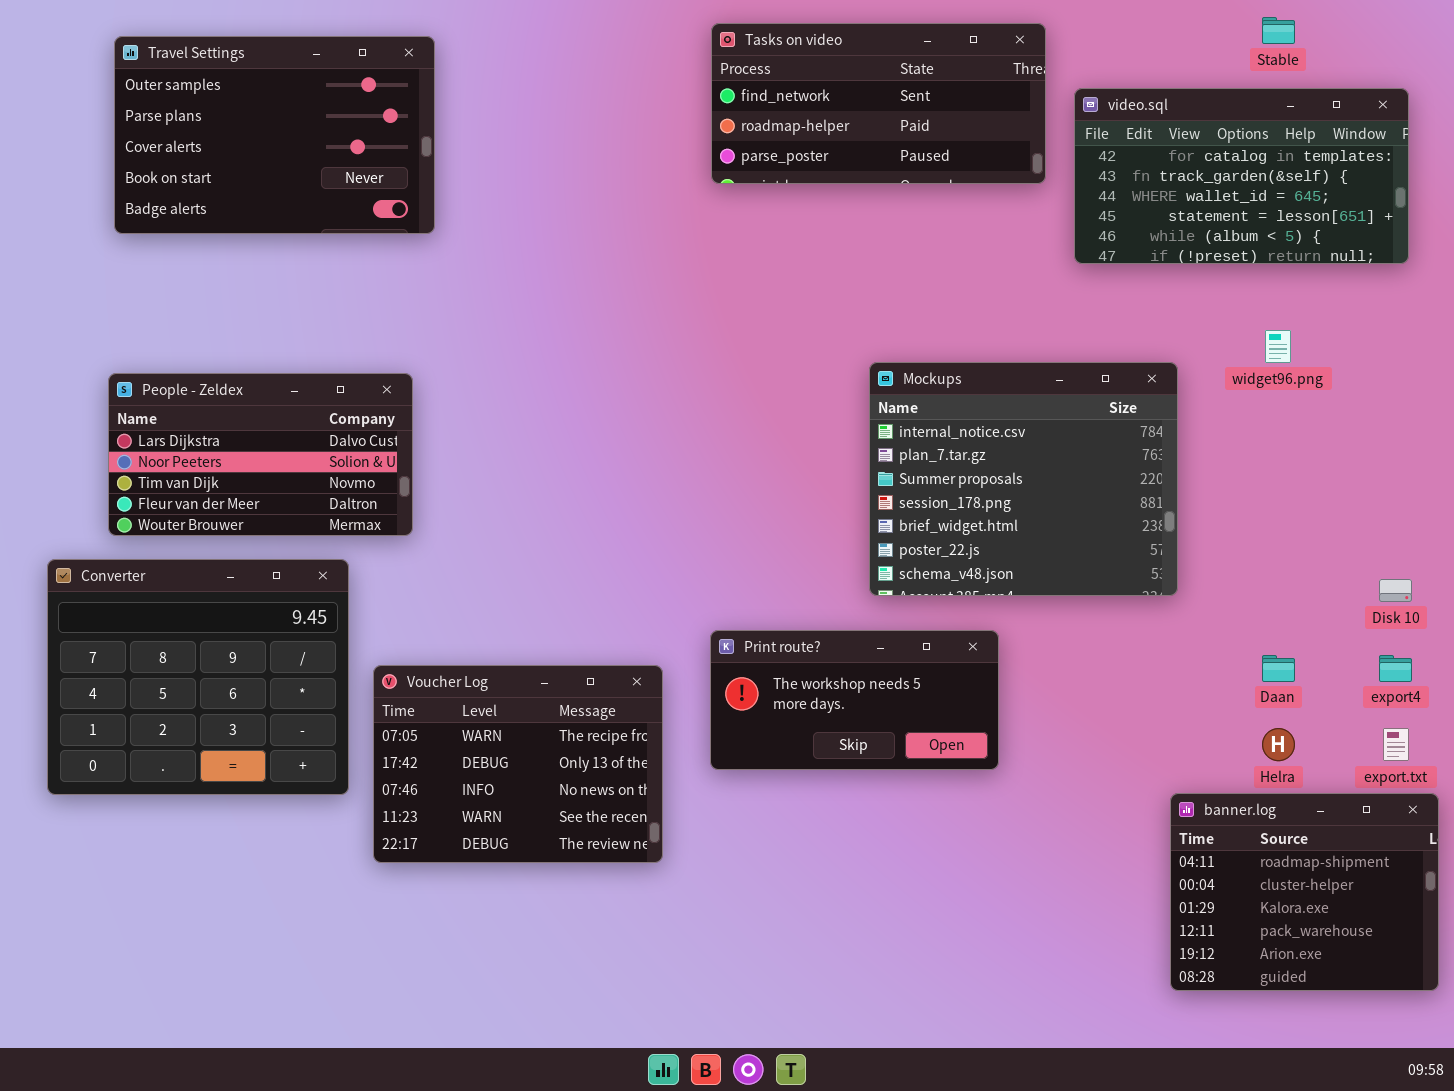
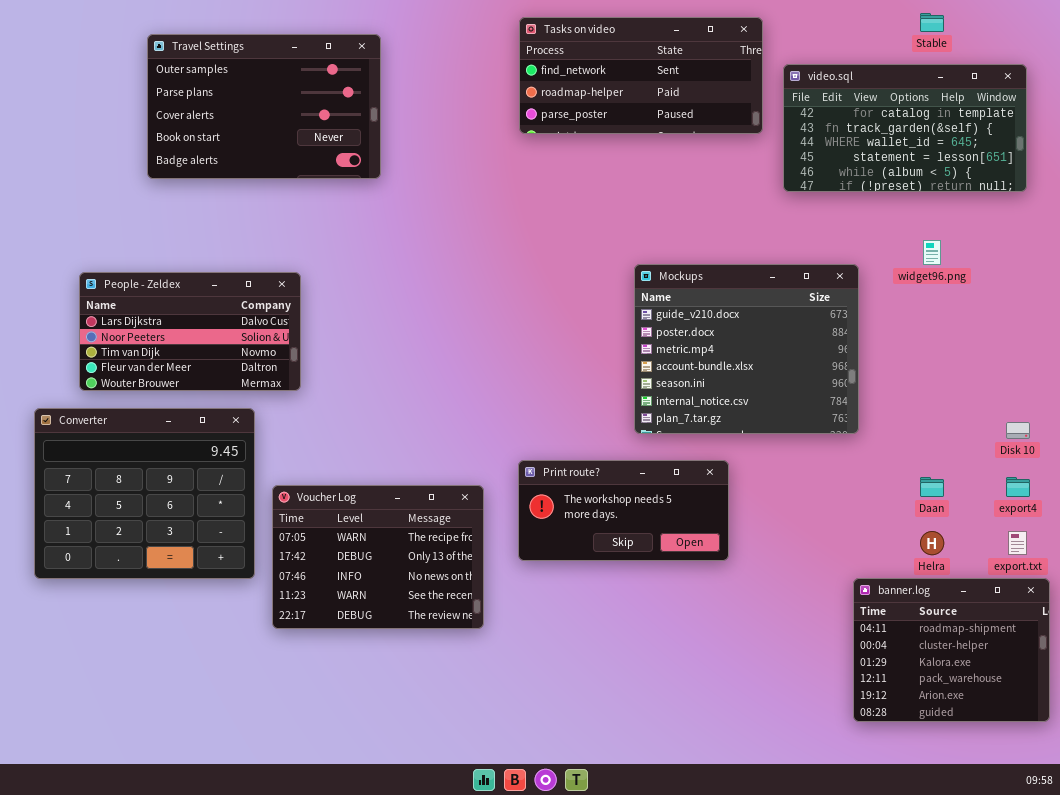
Travel Settings: [114,36,435,234] -> [147,34,381,179], moved
Mockups: [869,362,1178,596] -> [634,264,859,434], scrolled up 5 rows

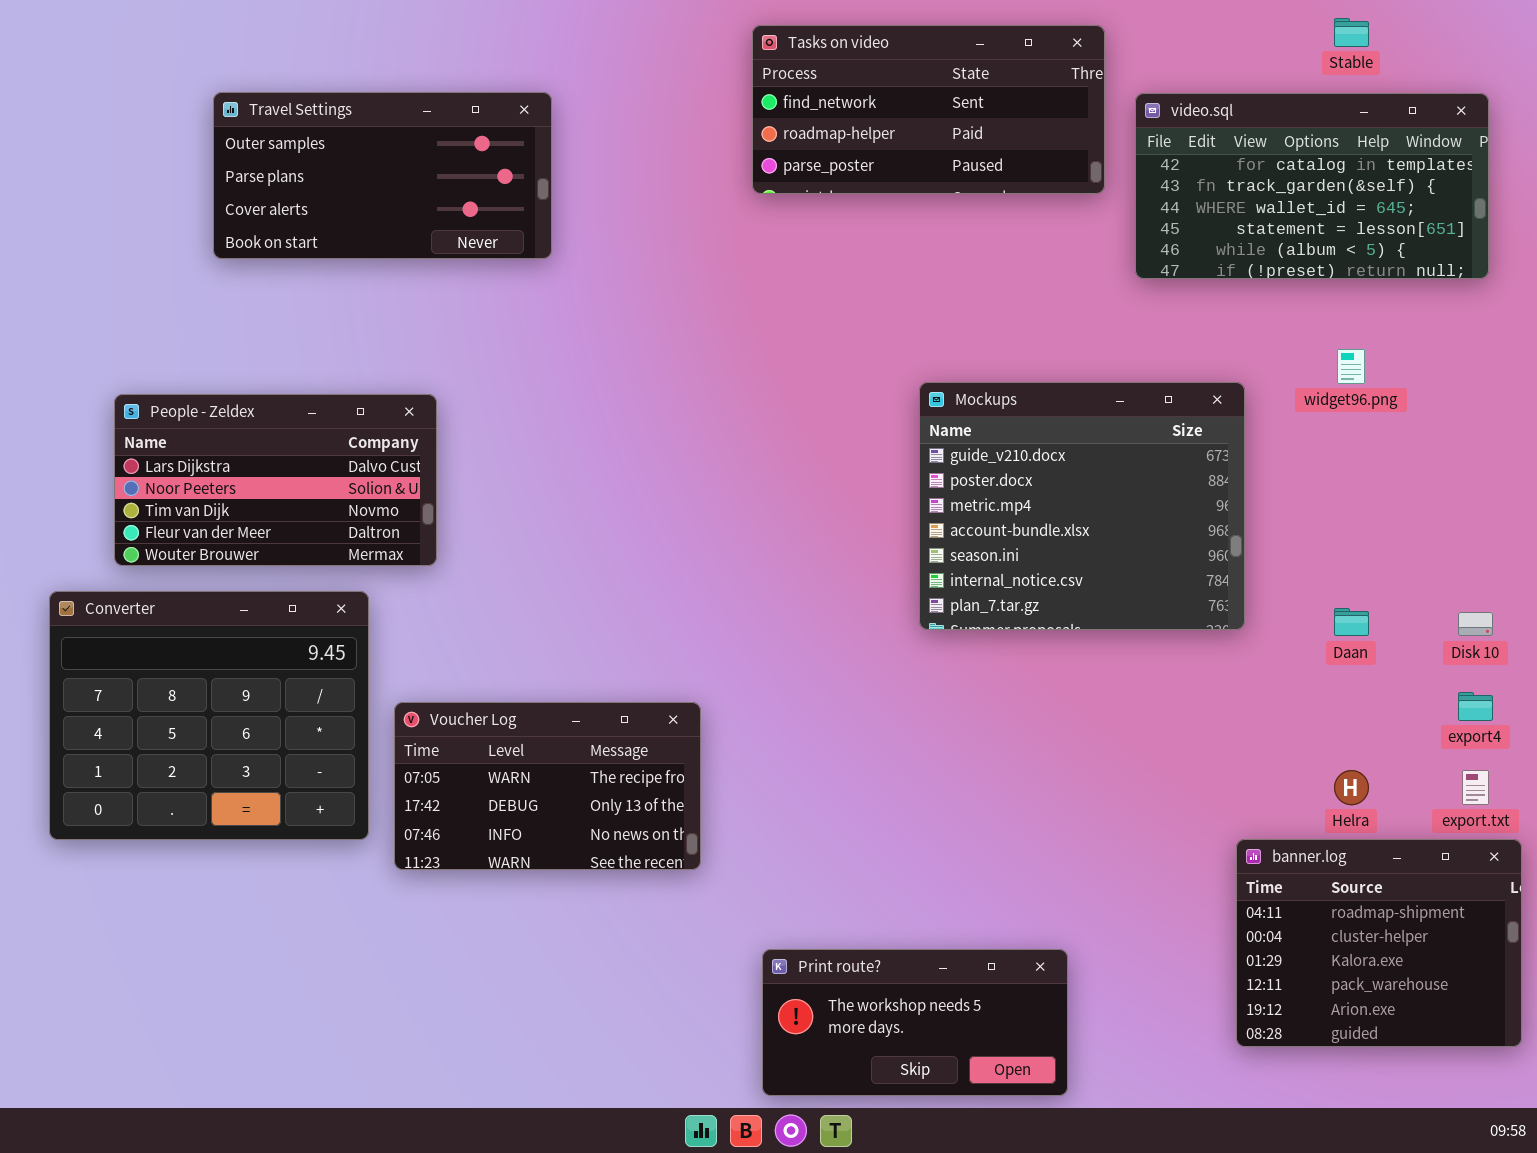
Travel Settings: [147,34,381,179] -> [213,92,552,259], resized
Print route?: [518,460,729,561] -> [762,949,1068,1096], moved
Daan: [920,477,944,497] -> [1334,608,1369,636], moved
Voucher Log: [272,485,484,629] -> [394,702,701,870], resized

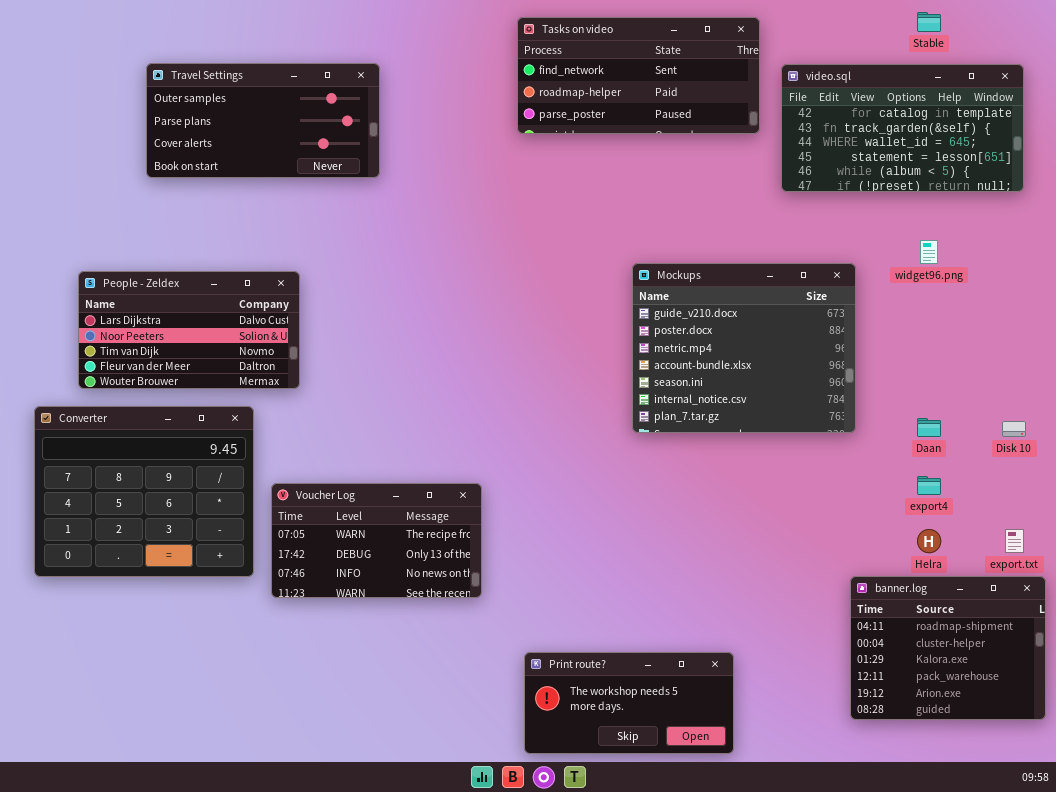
export4: [1458,692,1493,721] -> [917,476,941,495], moved

